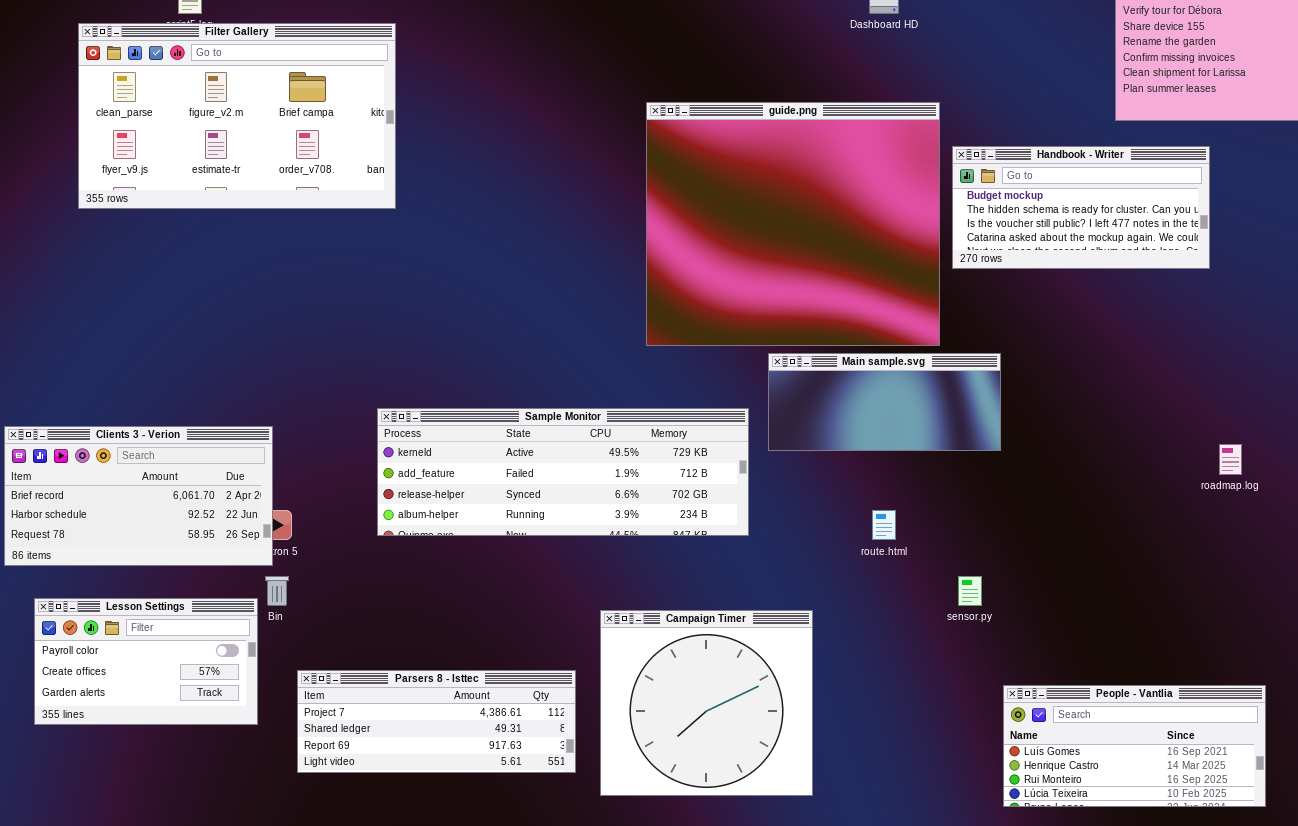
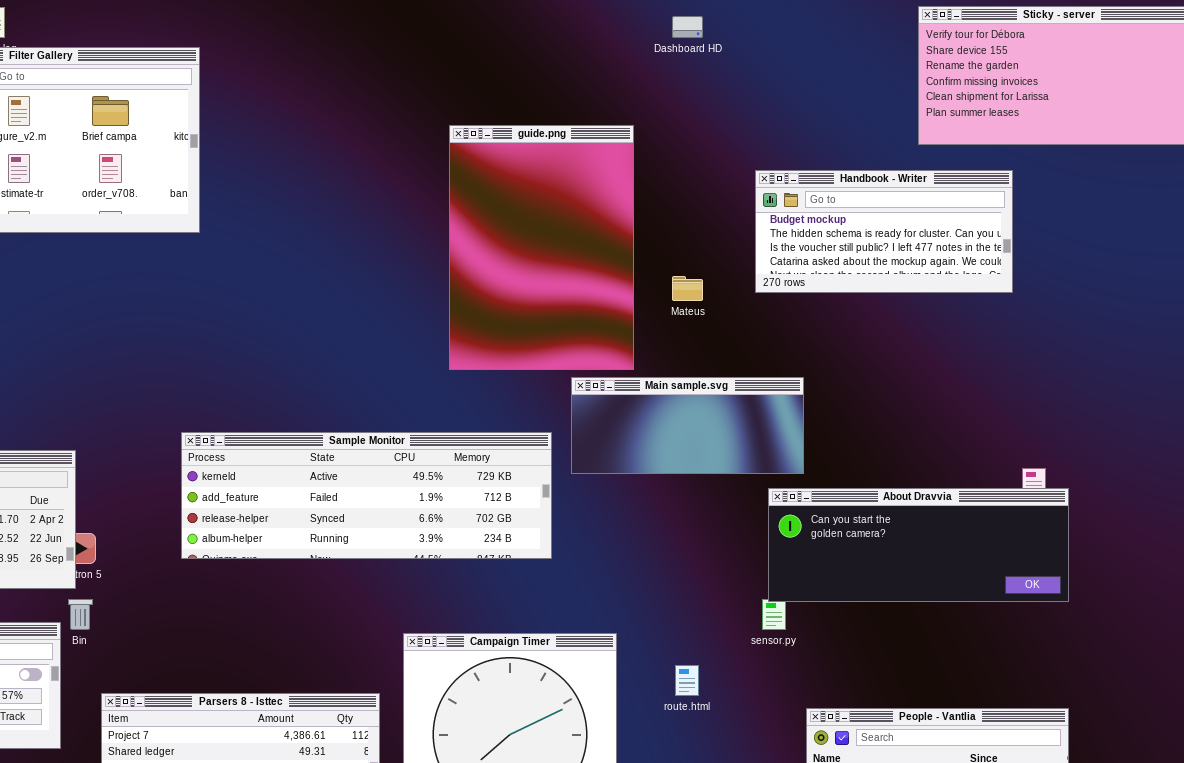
guide.png: [646,102,940,346] -> [449,125,634,370], resized
About Dravvia: none -> [768,488,1069,602], opened
route.html: [872,510,896,540] -> [675,665,699,696], moved

